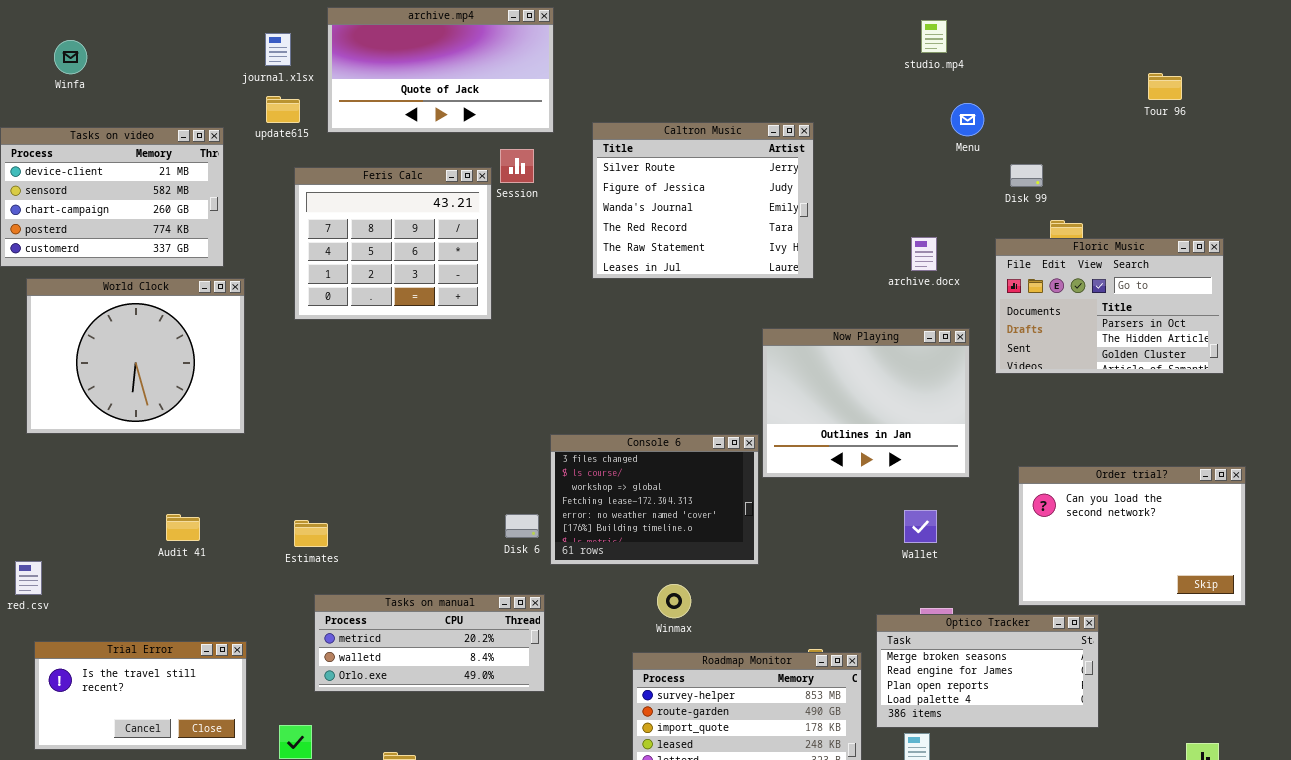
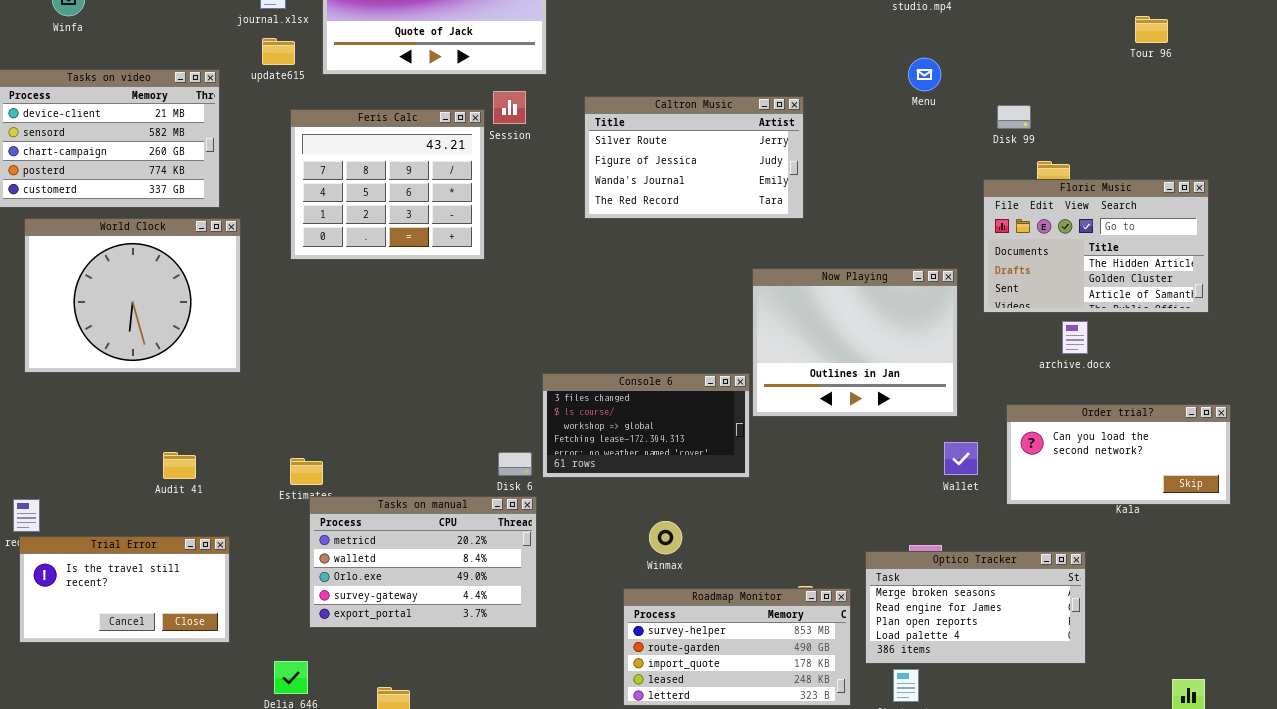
Menu: [951,103,984,136] -> [908,58,941,91], moved
Caltron Music: [592,122,814,279] -> [584,96,804,219], resized
archive.docx: [911,237,937,271] -> [1062,321,1088,354], moved
Floric Music: [995,238,1224,374] -> [983,179,1209,313], scrolled down 1 row
Console 6: [550,434,759,565] -> [542,373,750,478], resized
Order trial?: [1018,466,1246,606] -> [1006,404,1231,505], resized
Wallet: [904,510,937,543] -> [944,442,978,475], moved
Tasks on manual: [314,594,545,692] -> [309,496,537,628], resized
Trial Error: [34,641,247,750] -> [19,536,230,643], moved

